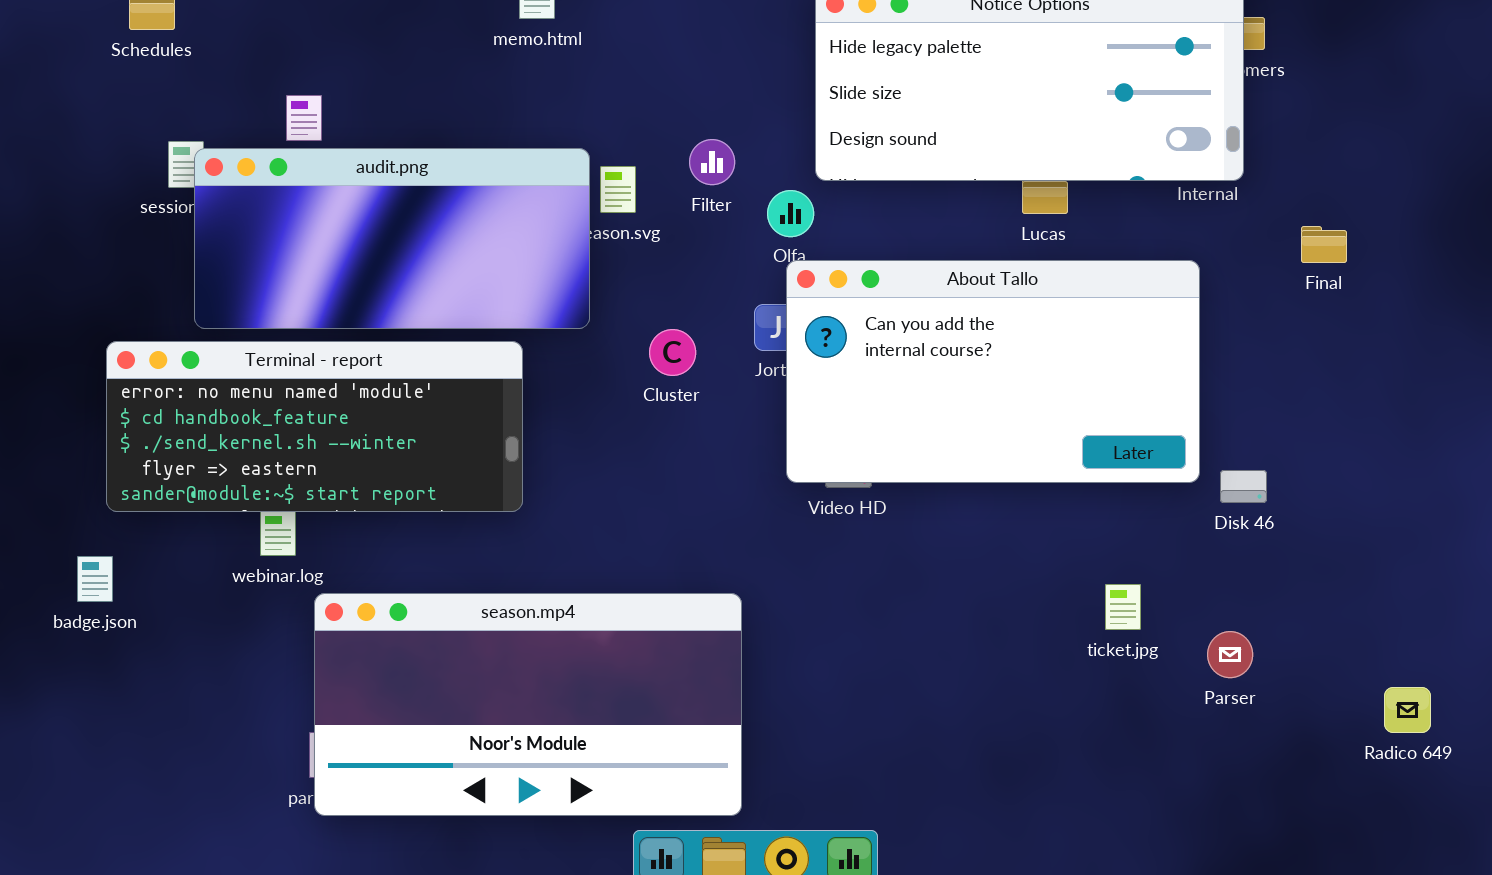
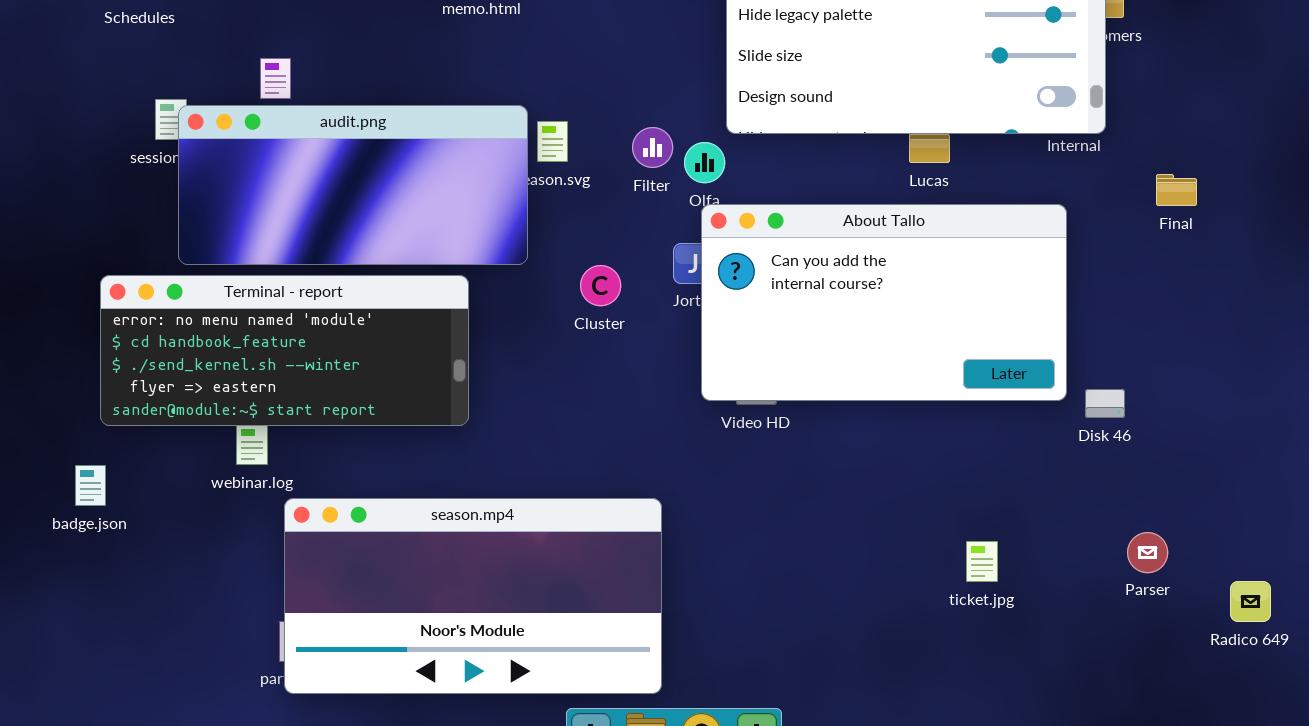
Filter: [689,139,735,185] -> [632,127,673,168], moved
ticket.jpg: [1105,584,1141,630] -> [966,541,998,582], moved
Parser: [1207,631,1253,678] -> [1127,532,1168,573], moved

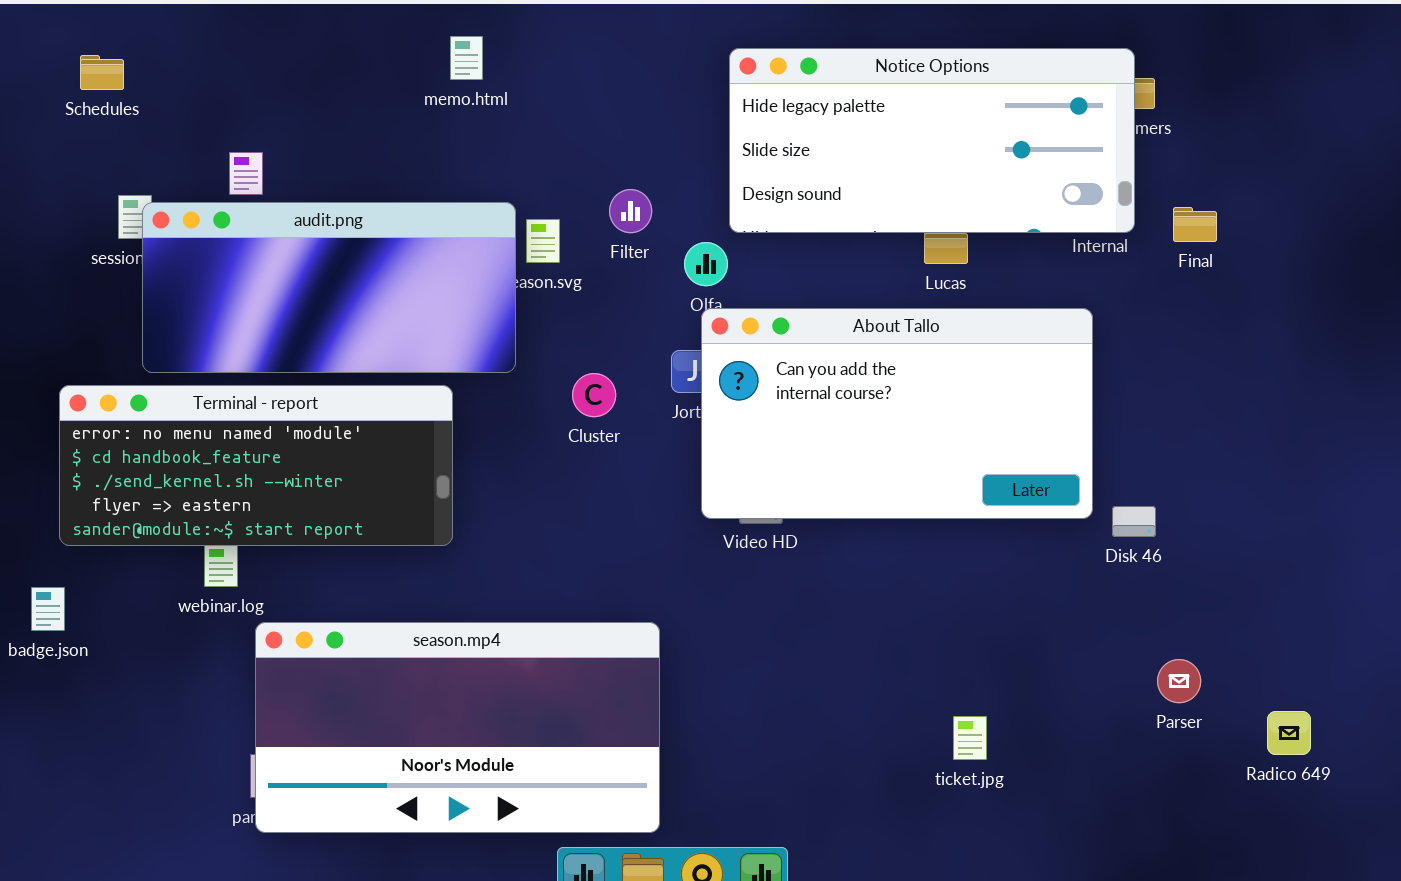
Filter: [632,127,673,168] -> [609,189,652,233], moved
Final: [1156,174,1197,206] -> [1173,207,1217,242], moved
ticket.jpg: [966,541,998,582] -> [953,716,987,760], moved

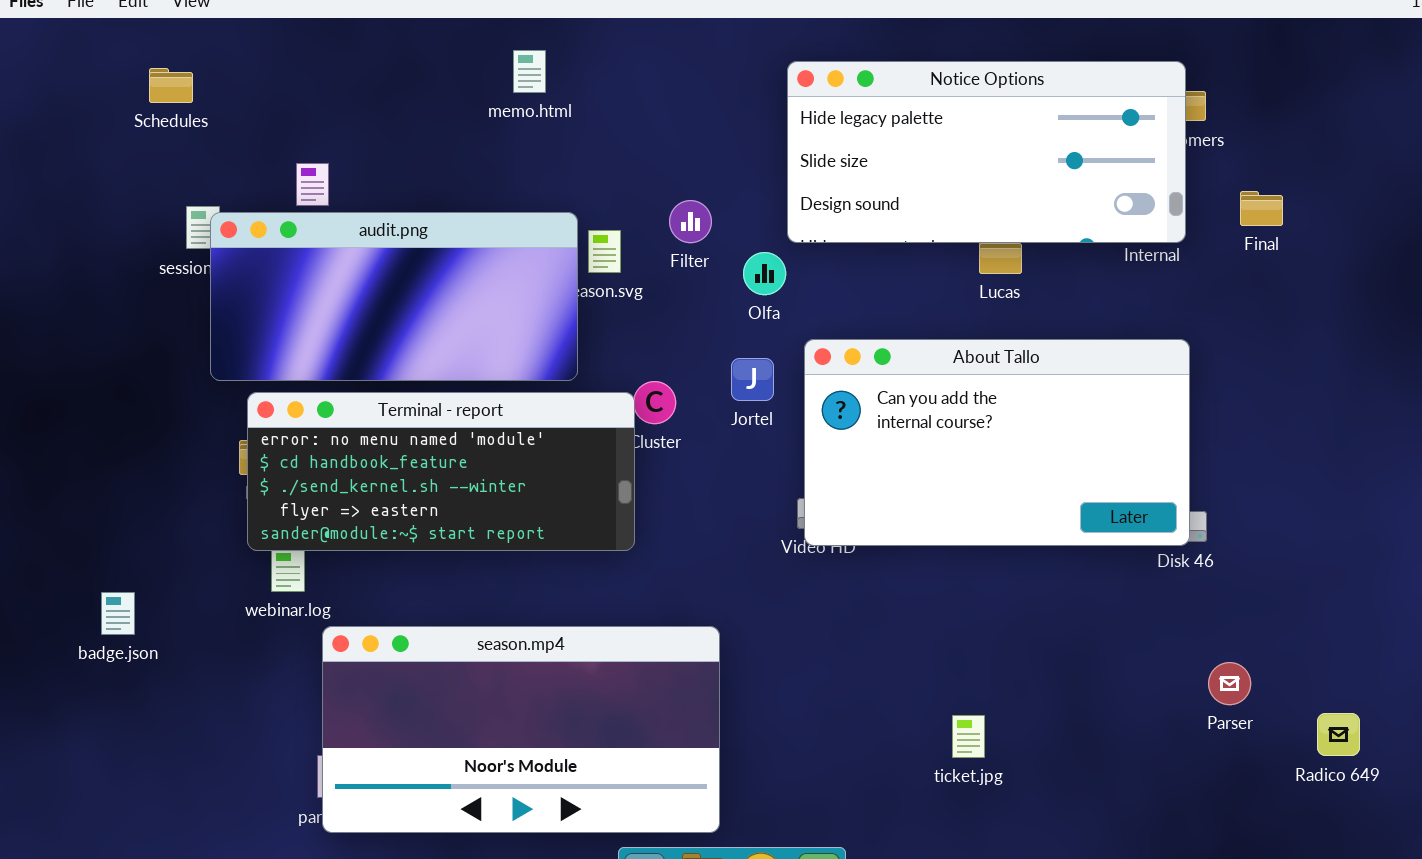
Final: [1173,207,1217,242] -> [1240,191,1283,226], moved
About Tallo: [701,308,1093,519] -> [804,339,1190,546], moved
Terminal - report: [59,385,453,546] -> [247,392,635,551], moved
ticket.jpg: [953,716,987,760] -> [952,715,985,758], moved

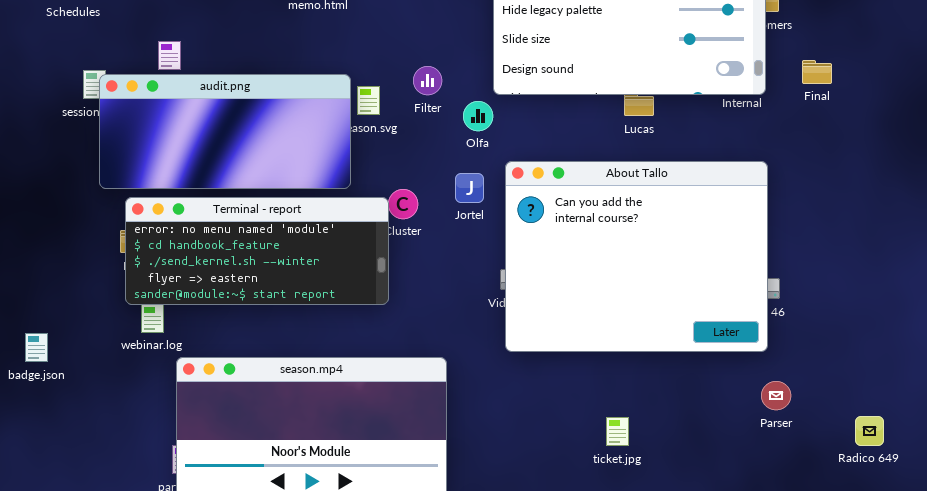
About Tallo: [804,339,1190,546] -> [505,161,768,352], resized
Parser: [1208,662,1251,705] -> [761,381,791,410], moved

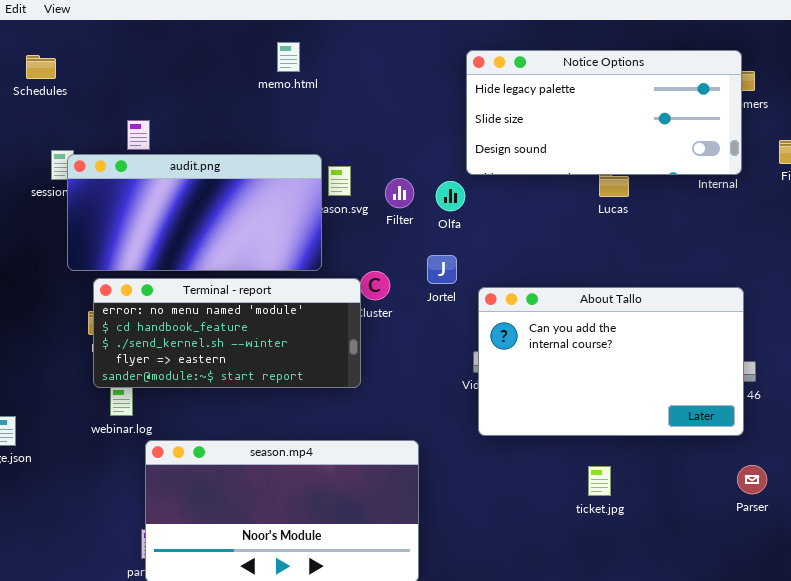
Filter: [413,66,442,95] -> [385,178,414,208], moved
About Tallo: [505,161,768,352] -> [478,287,744,436], resized
ticket.jpg: [606,417,629,446] -> [588,466,611,496], moved

